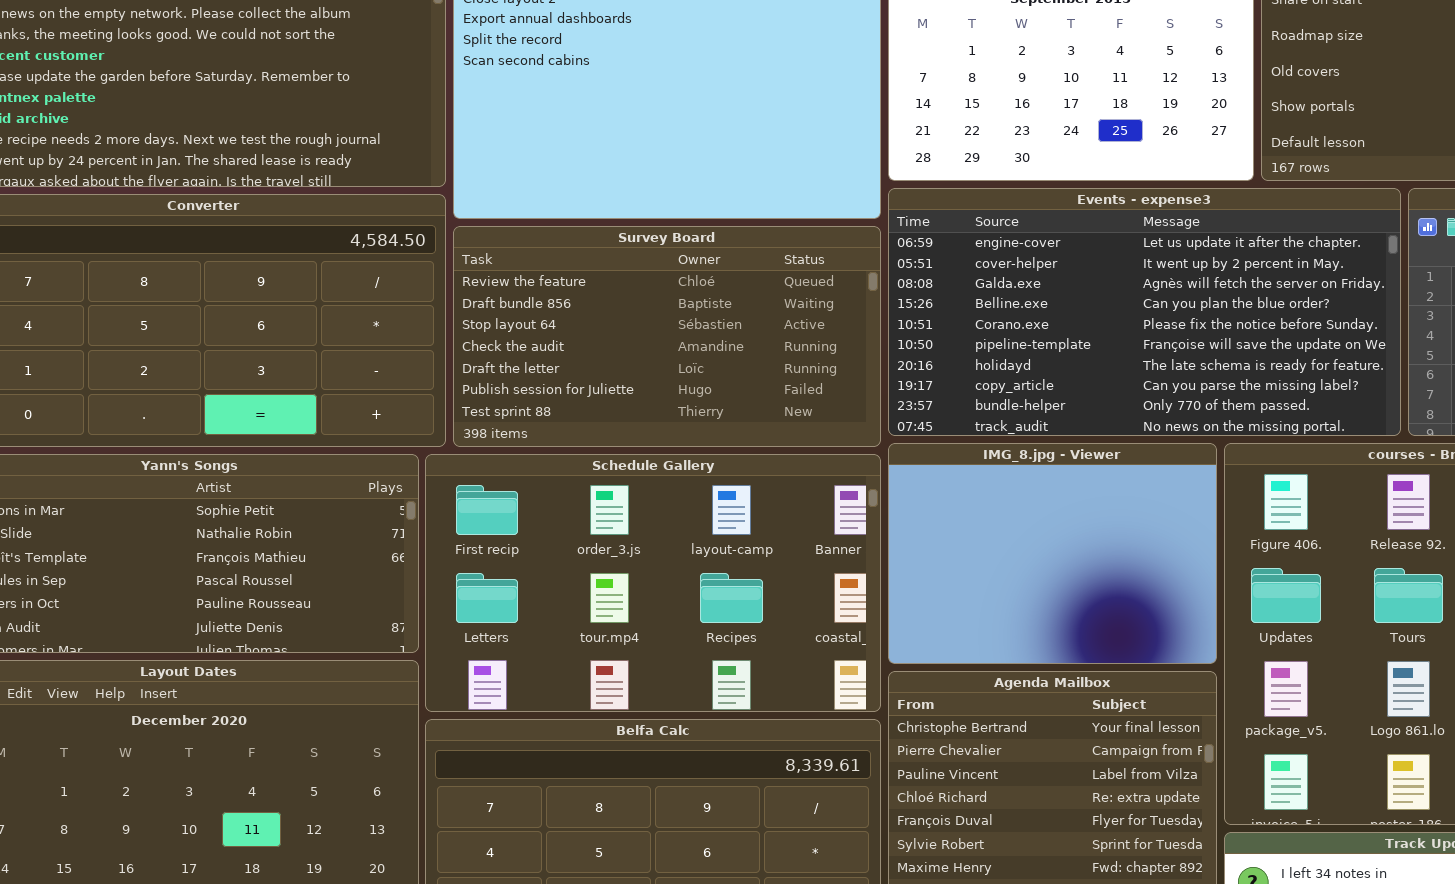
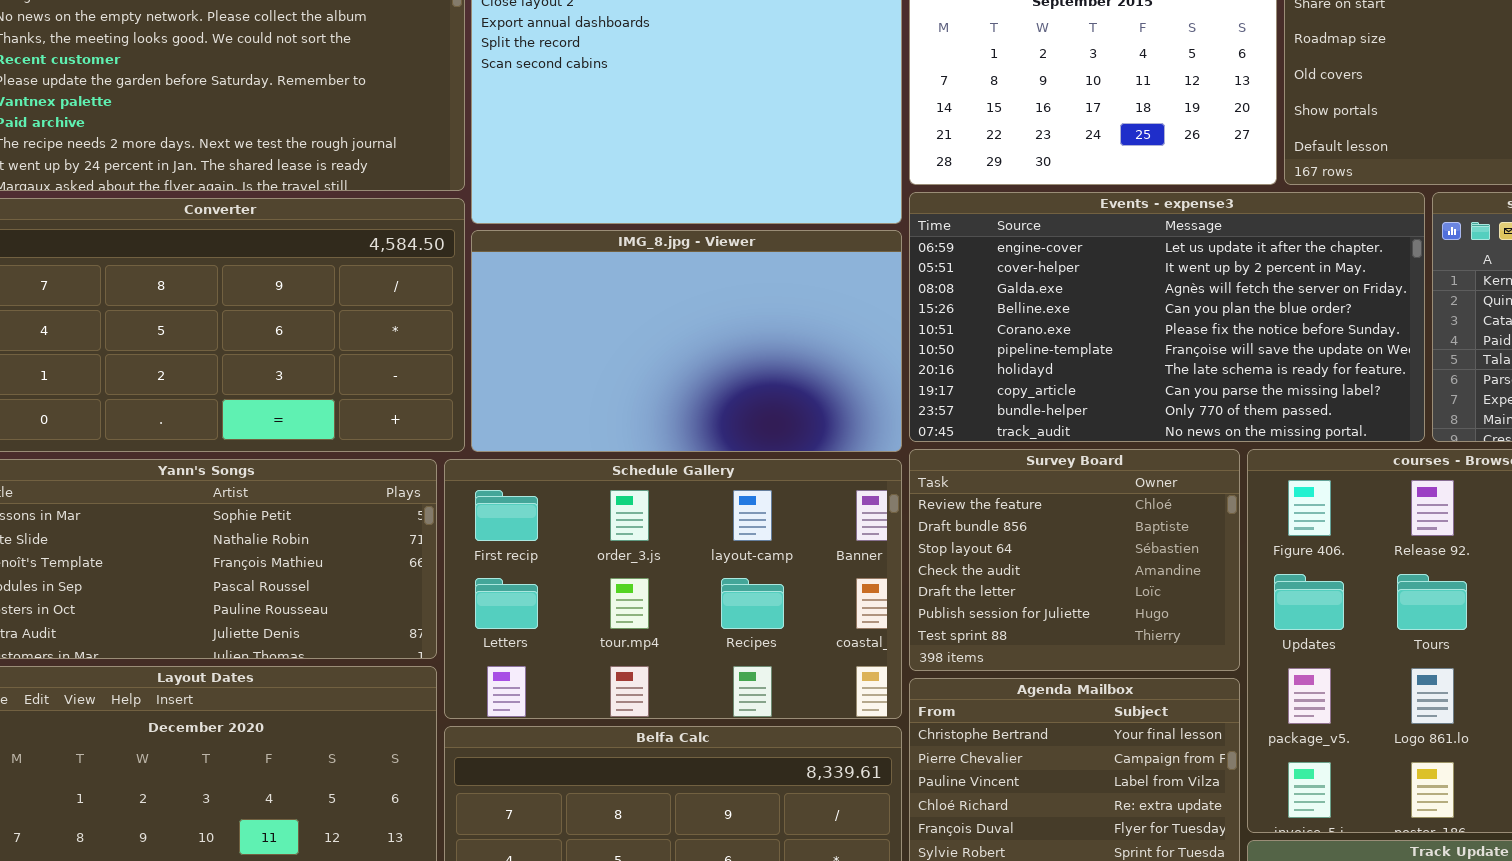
Survey Board: [453,226,881,447] -> [909,449,1240,671], moved, resized
IMG_8.jpg - Viewer: [888,443,1217,664] -> [471,230,902,452], moved, resized

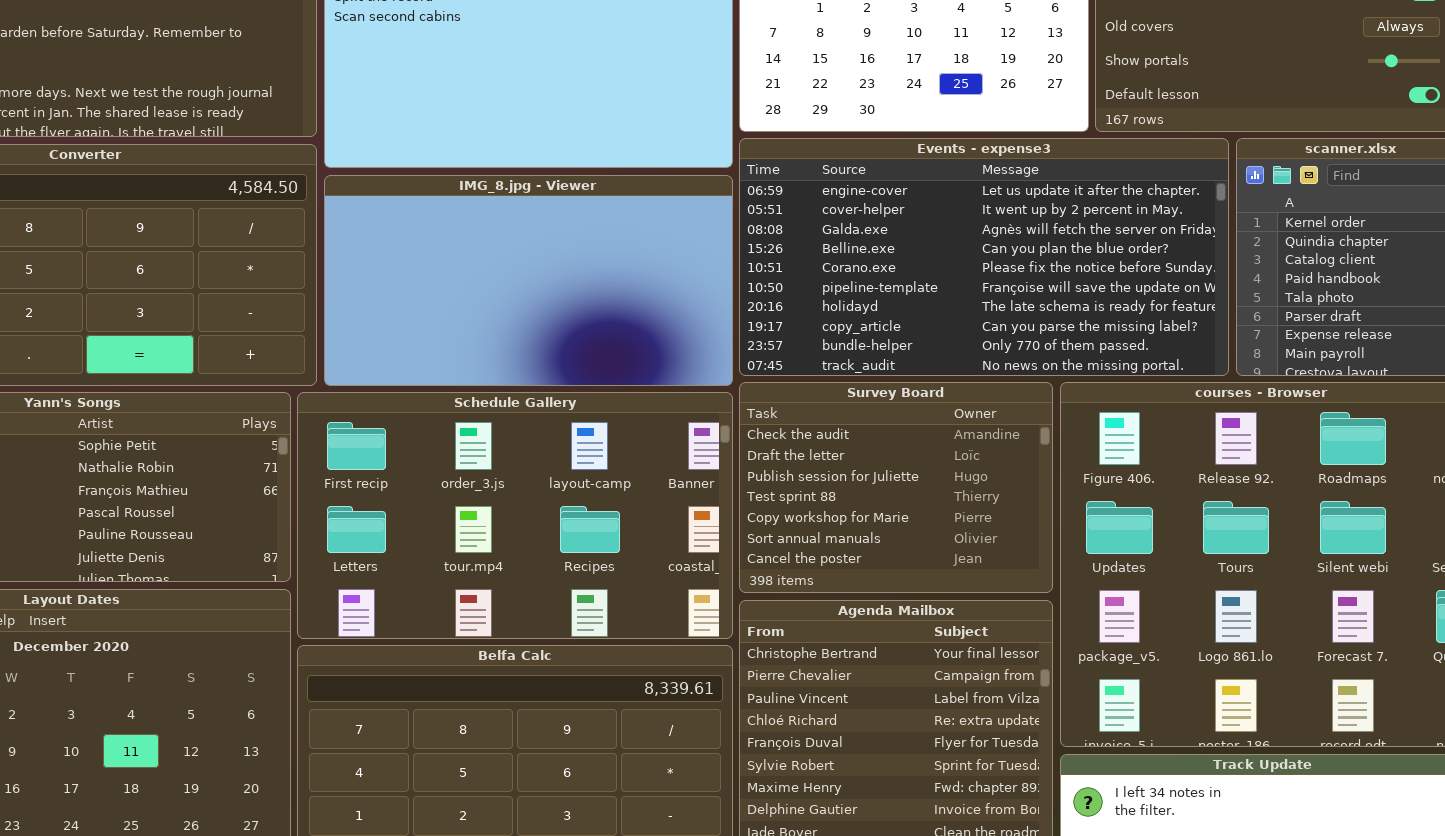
Survey Board: [909,449,1240,671] -> [739,382,1053,593], scrolled down 3 rows

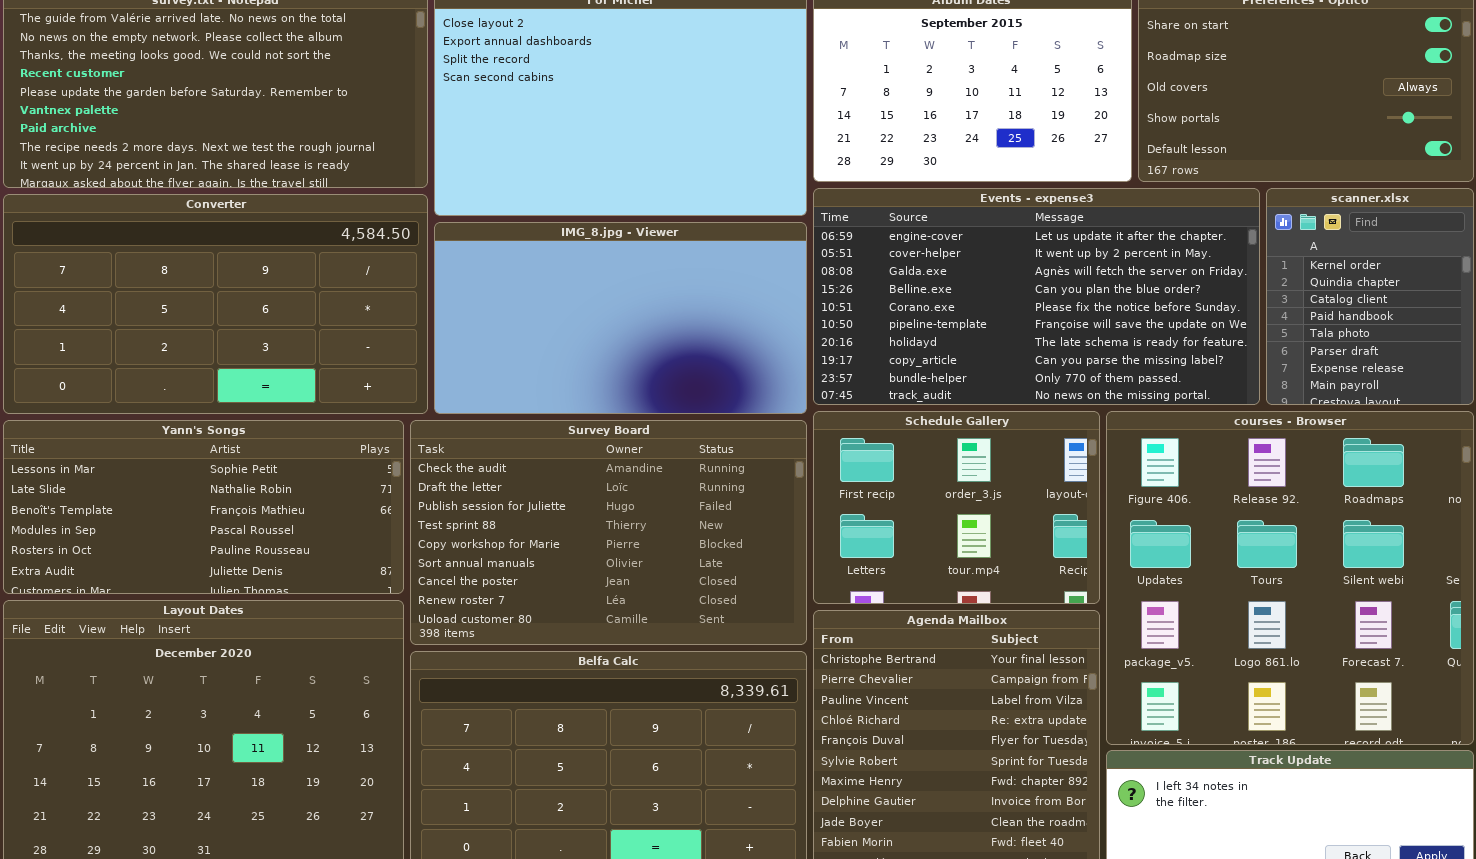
Survey Board: [739,382,1053,593] -> [410,420,807,645], moved, resized
Schedule Gallery: [297,392,733,639] -> [813,411,1100,604], moved, resized

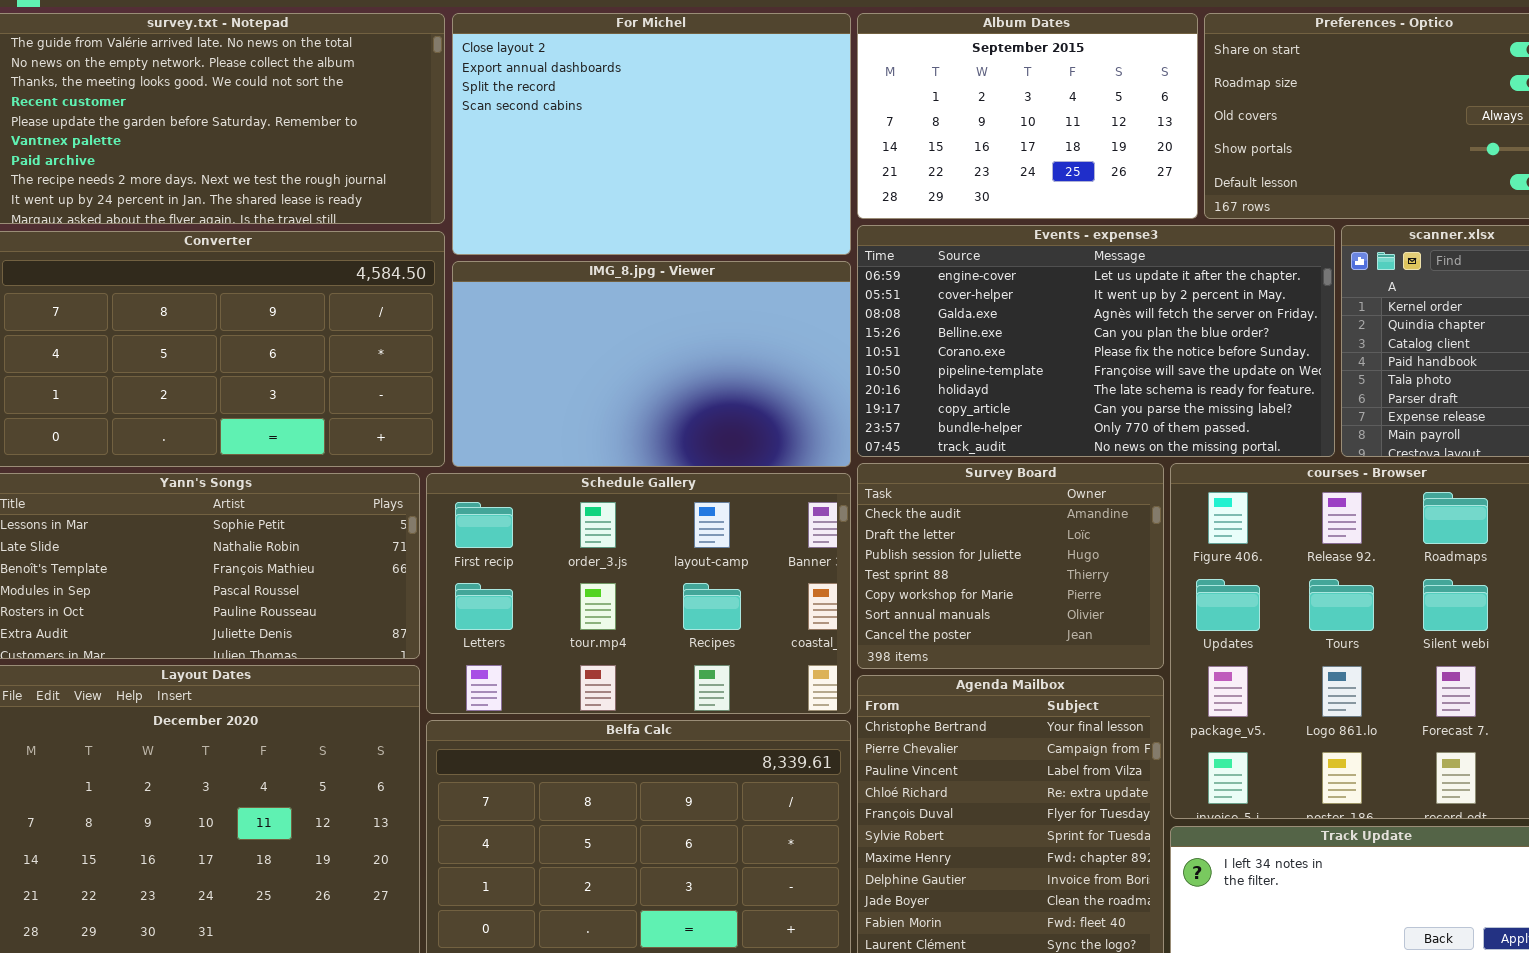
Schedule Gallery: [813,411,1100,604] -> [426,473,851,714], moved, resized
Survey Board: [410,420,807,645] -> [857,463,1164,669], moved, resized

